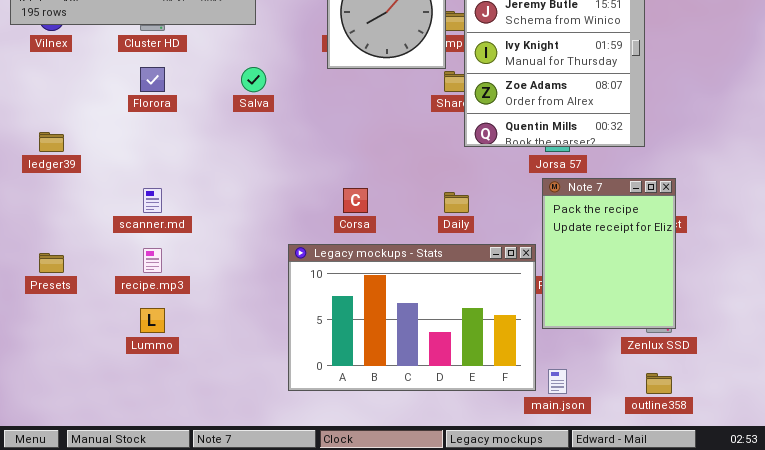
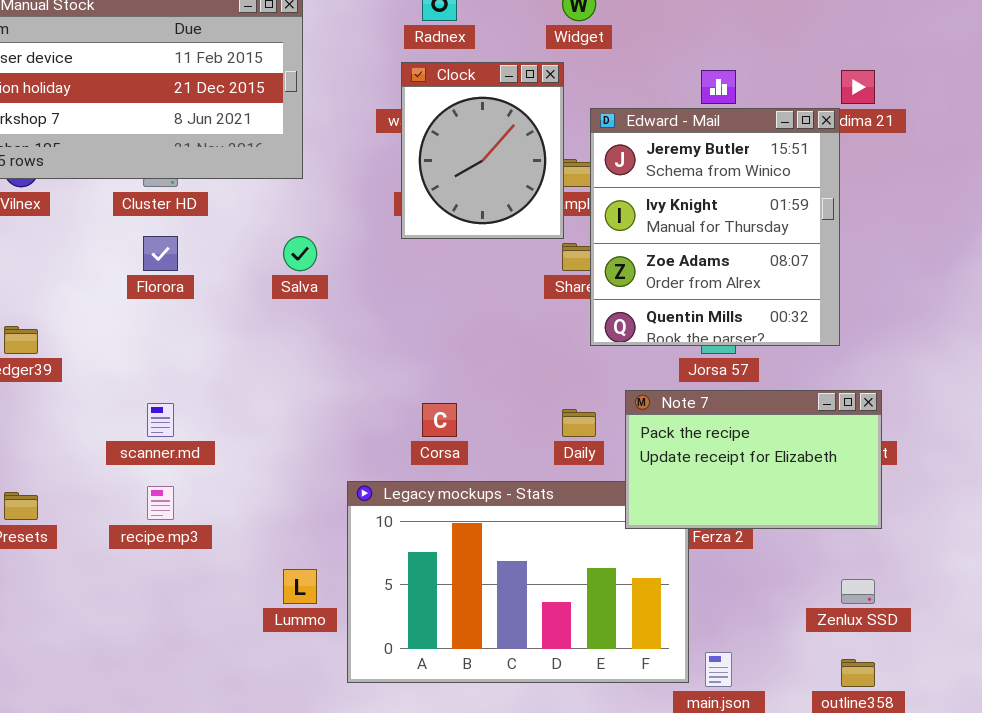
Note 7: [542,178,676,329] -> [625,390,882,529], resized
Lummo: [140,308,165,333] -> [283,569,317,604], moved

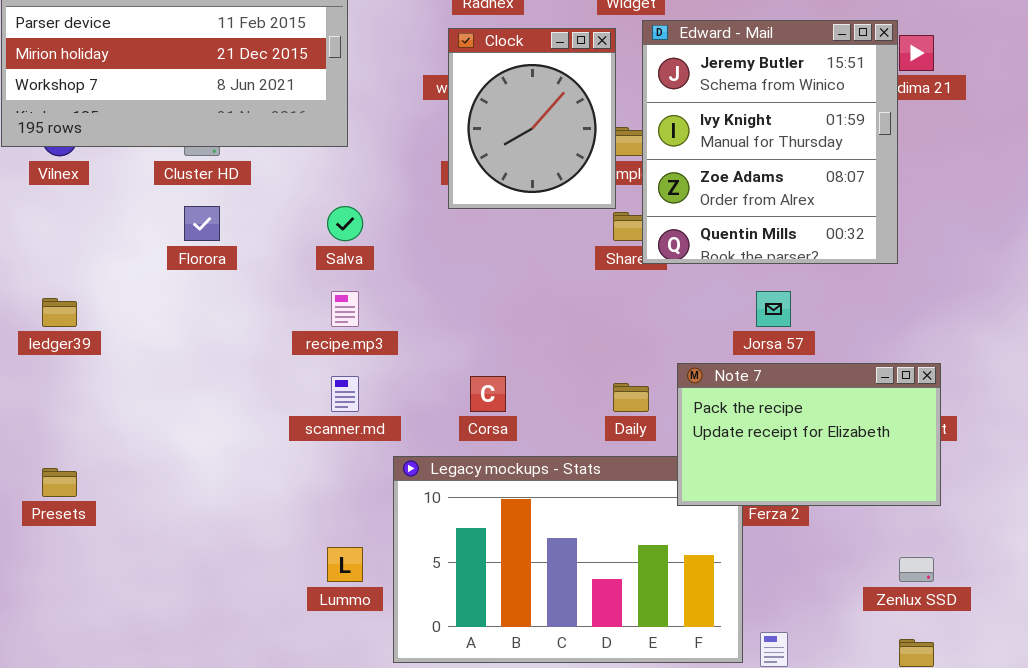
Edward - Mail: [590,108,840,346] -> [642,20,898,264], moved
scanner.md: [147,403,174,437] -> [331,376,359,412], moved
recipe.mp3: [147,486,174,520] -> [331,291,359,327], moved

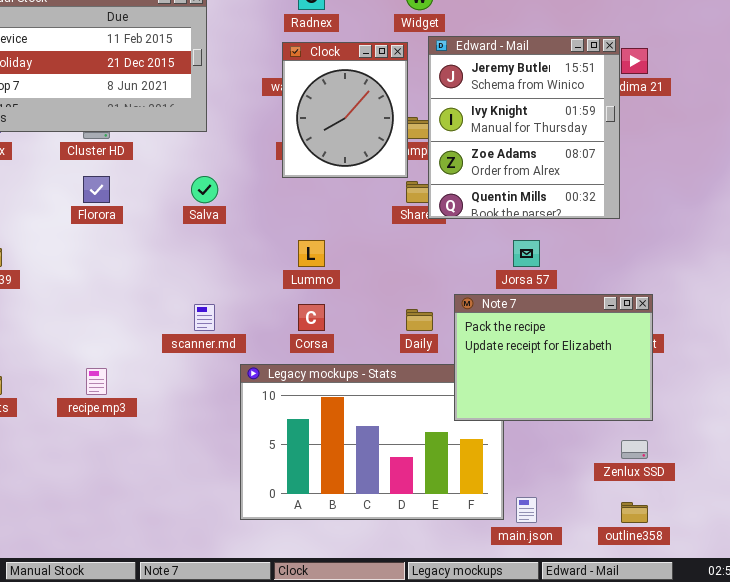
recipe.mp3: [331,291,359,327] -> [86,368,107,395], moved
Note 7: [677,363,941,506] -> [454,294,653,421], resized
Lummo: [327,547,363,582] -> [298,240,325,267], moved

